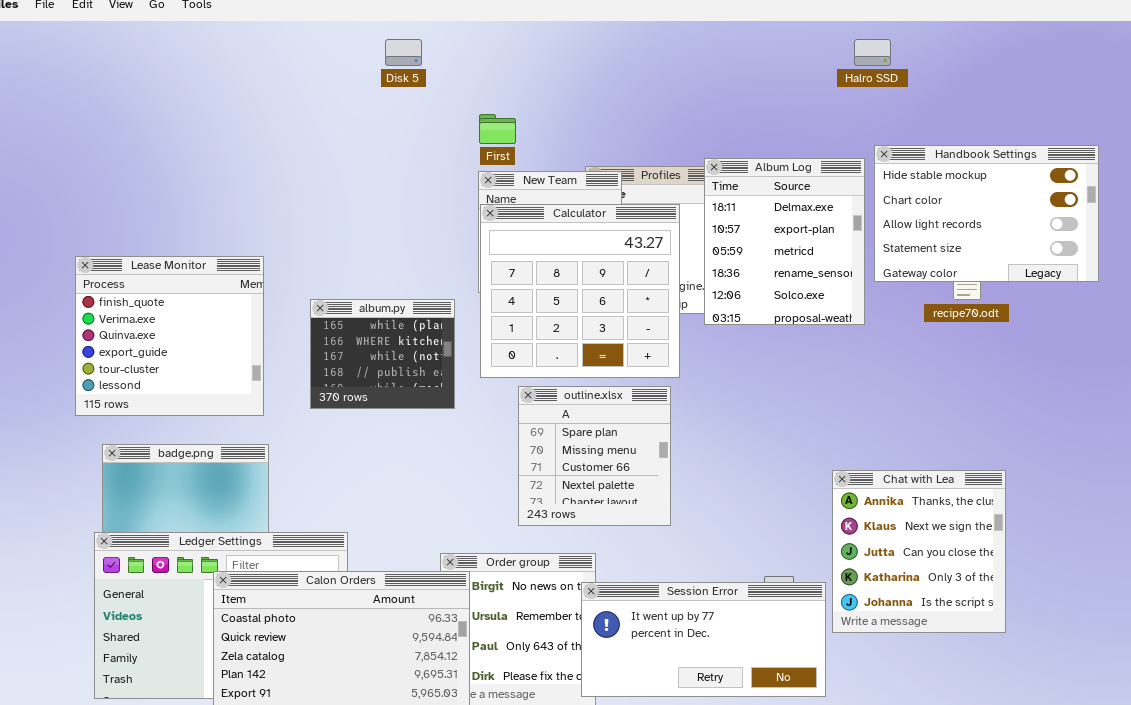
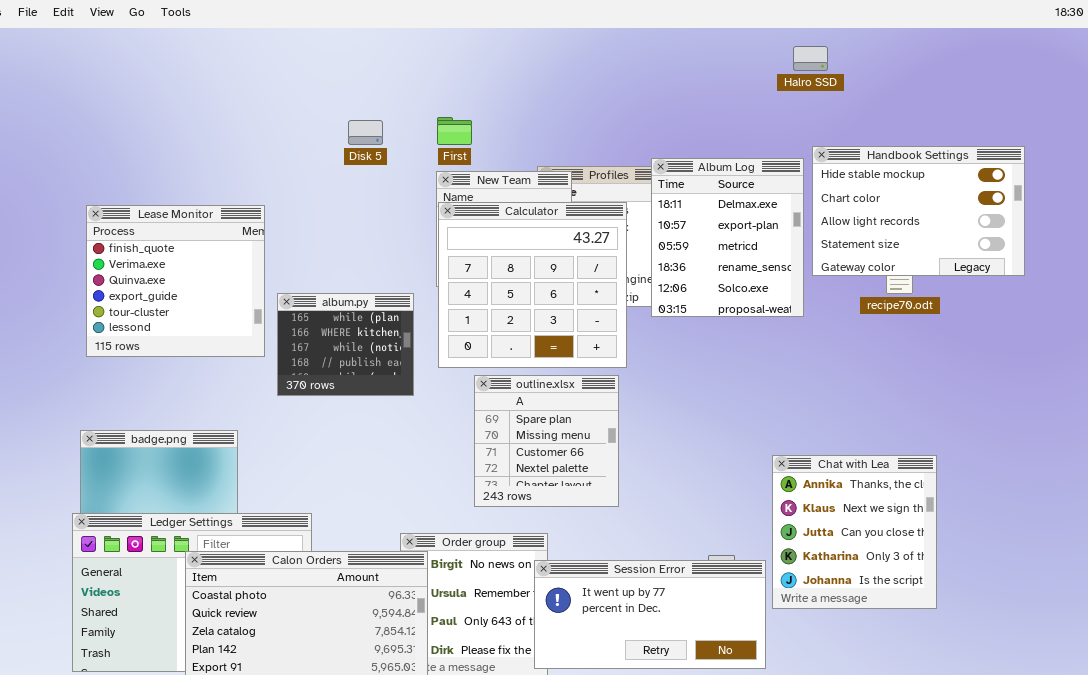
Disk 5: [385,39,422,66] -> [348,120,383,145], moved
Lease Monitor: [75,256,264,416] -> [86,205,265,357], moved

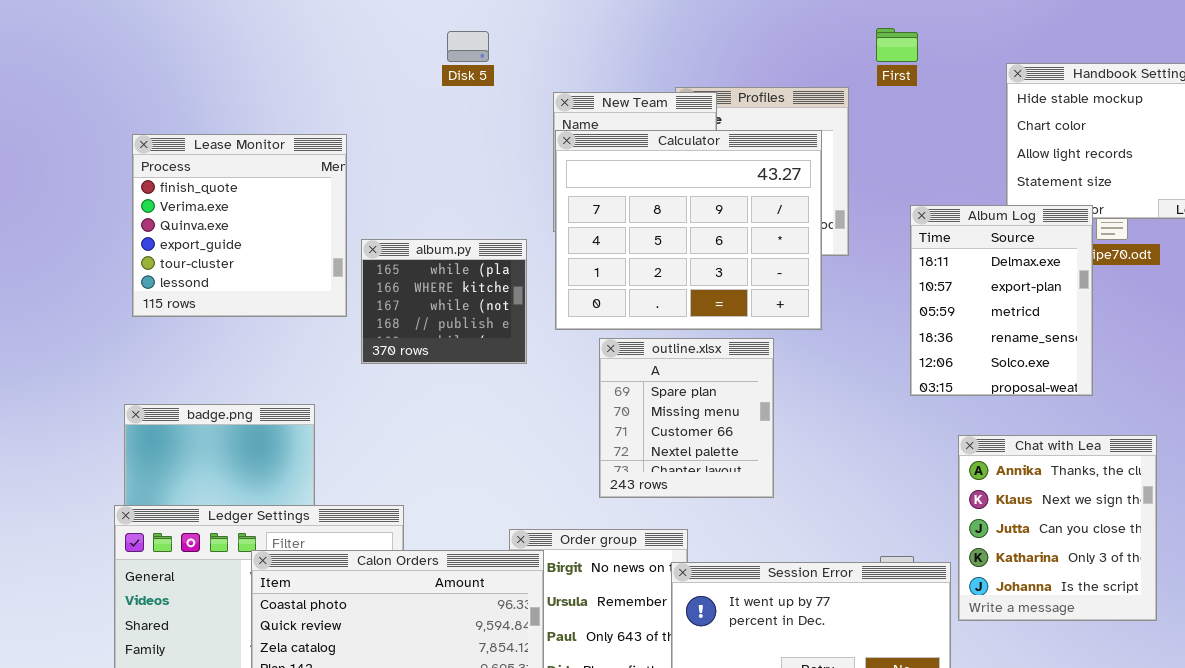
First: [437,117,472,145] -> [876,28,918,62], moved
Album Log: [651,158,804,317] -> [910,205,1093,396], moved
Calculator: [438,202,627,368] -> [555,130,822,330], resized

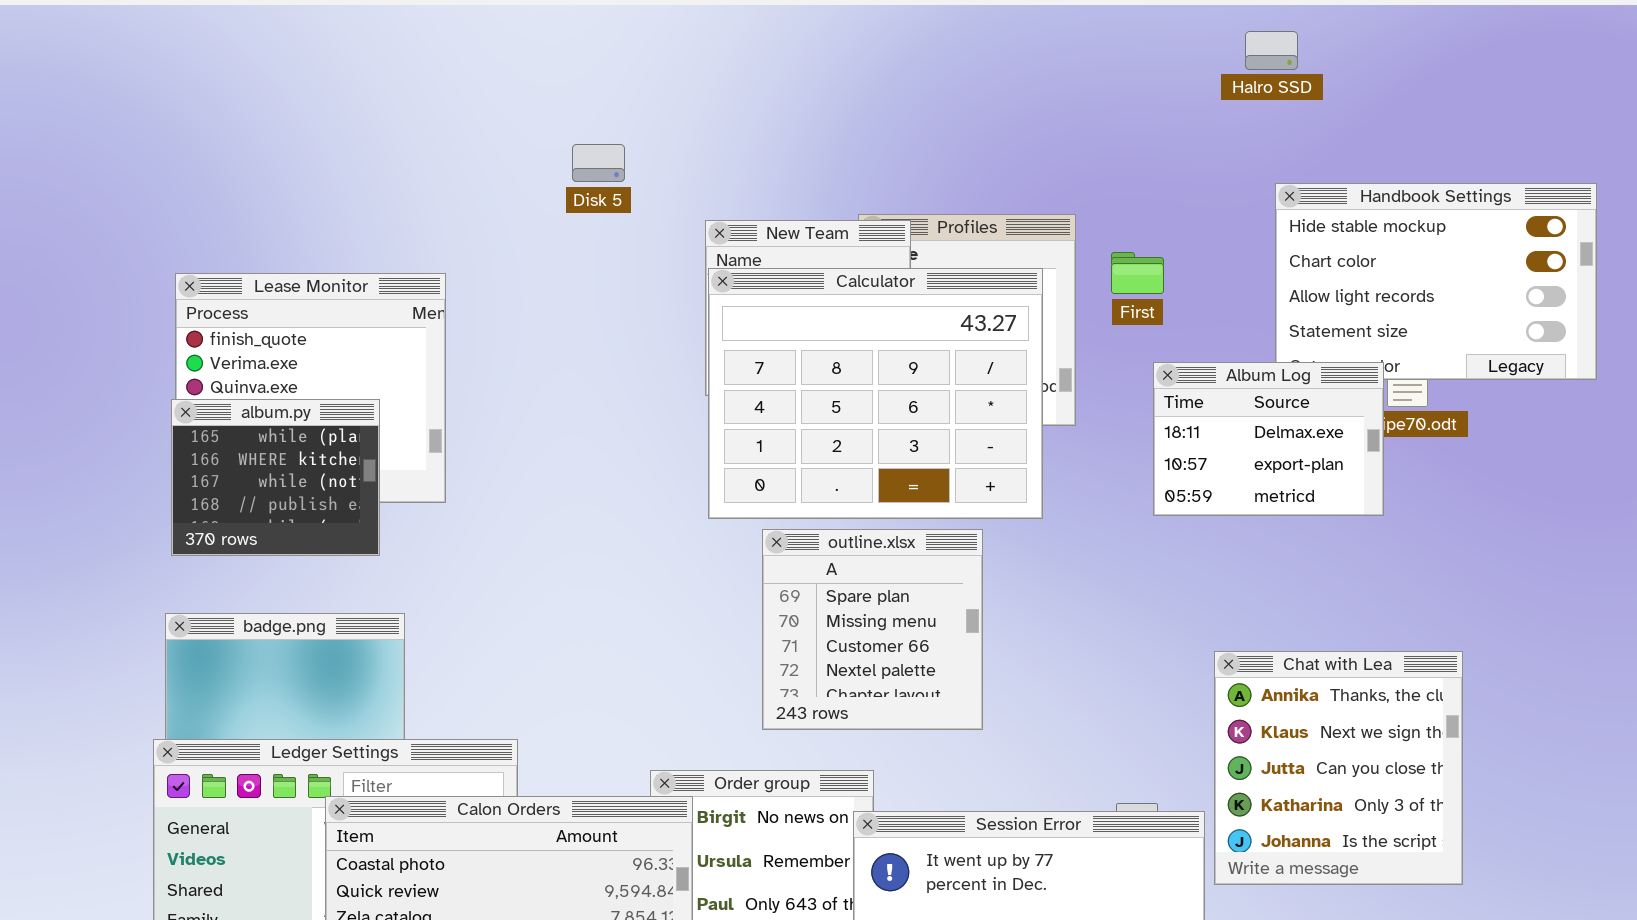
First: [876,28,918,62] -> [1111,252,1164,294], moved
Album Log: [910,205,1093,396] -> [1153,362,1384,516], resized
album.py: [361,239,527,364] -> [171,399,380,556], moved

